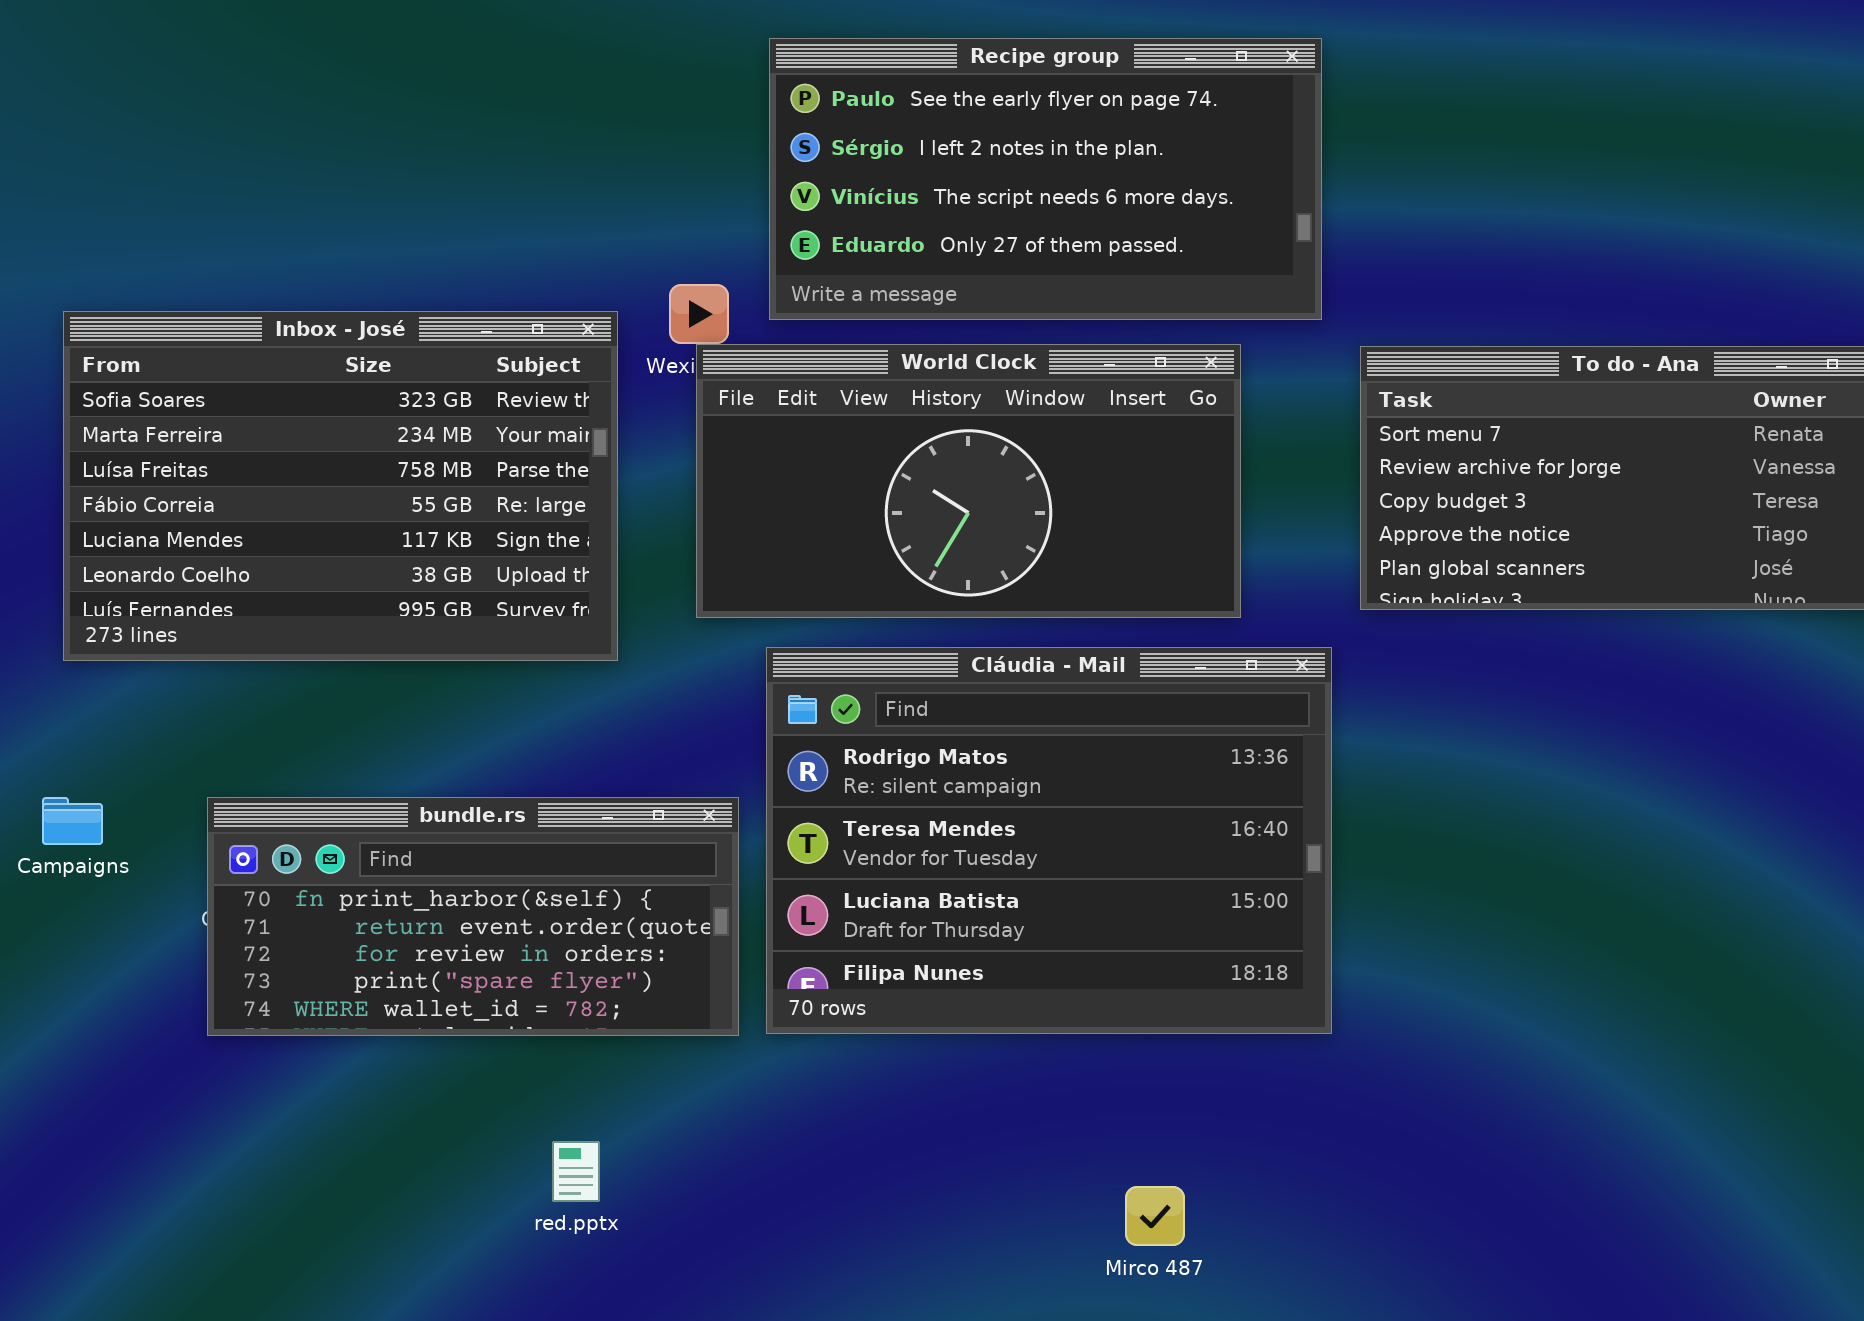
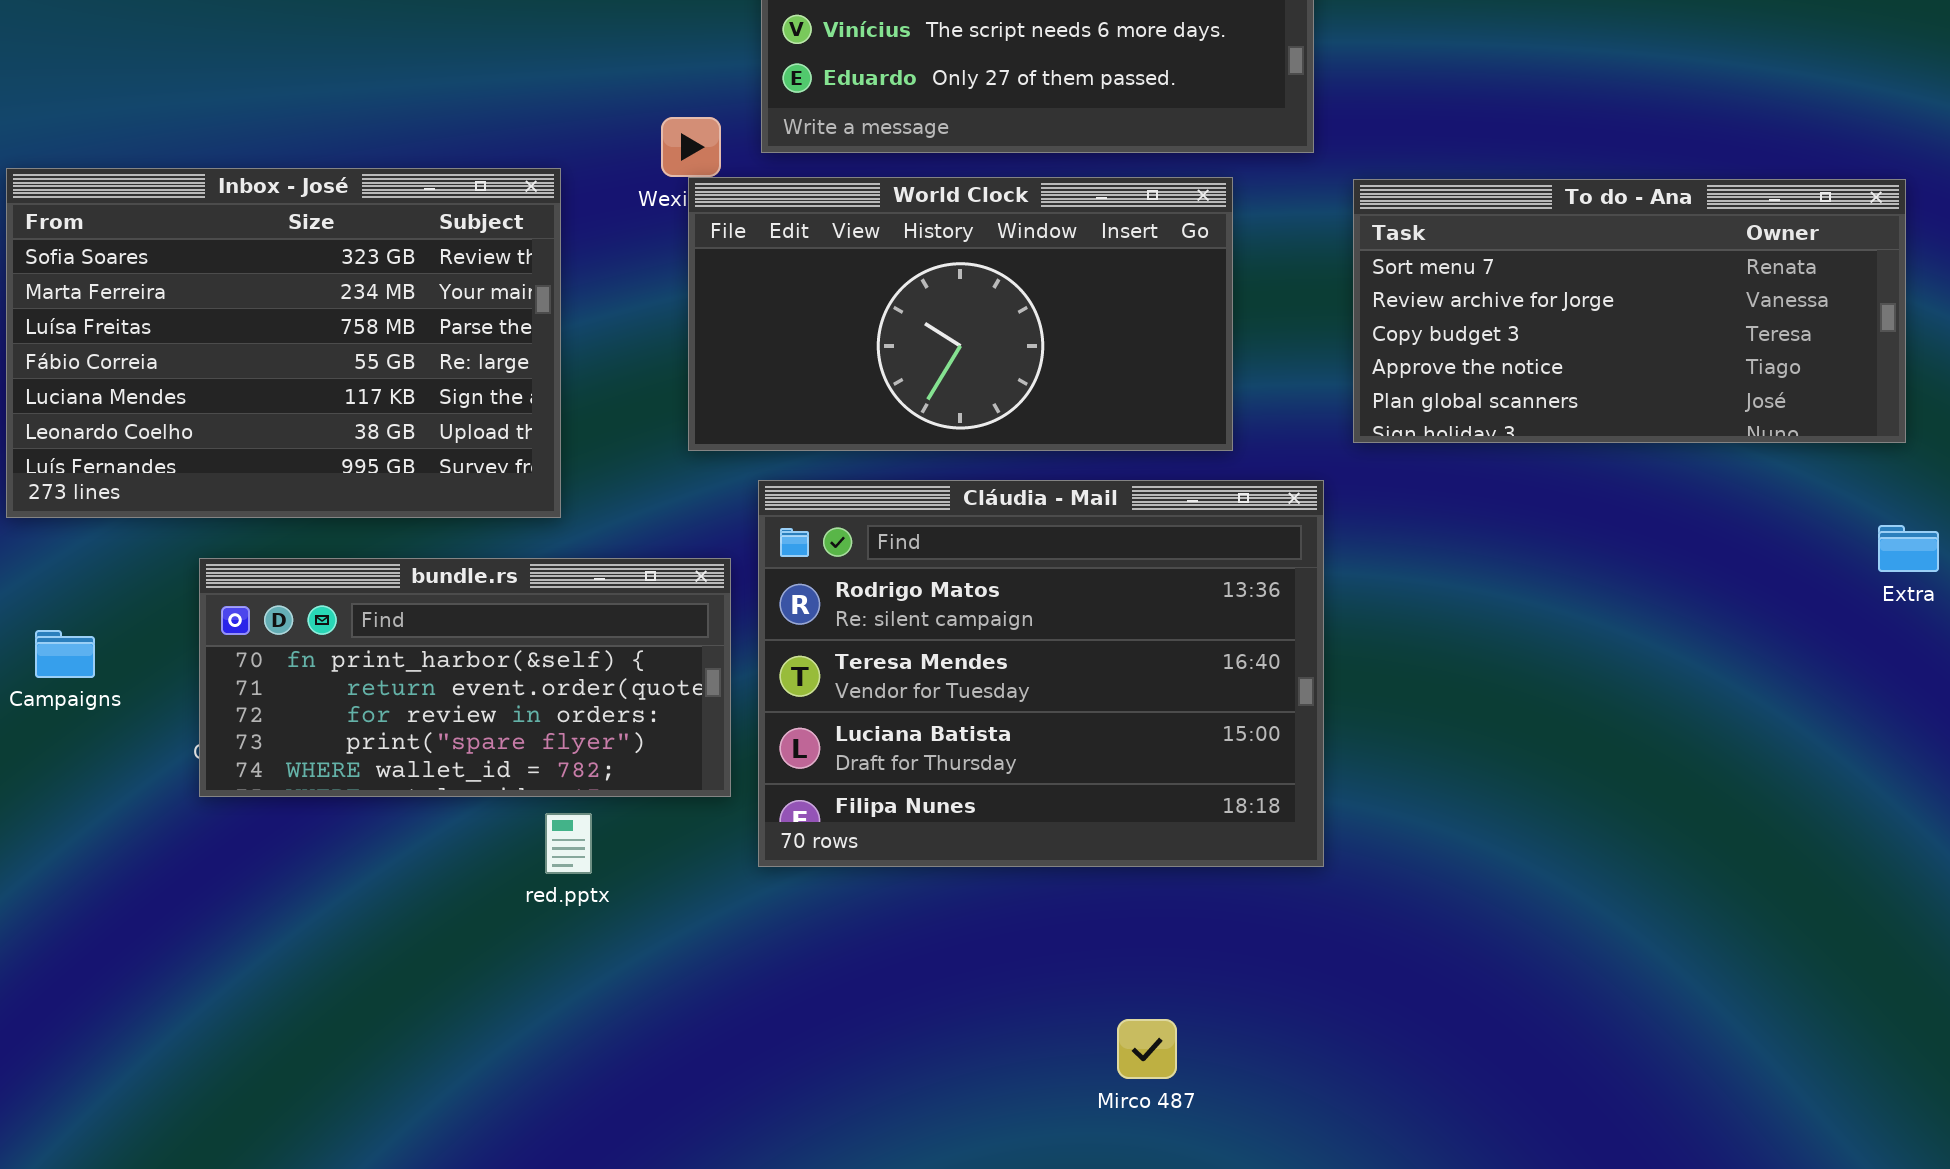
Inbox - José: [63,311,618,661] -> [6,168,561,518], moved
bundle.rs: [207,797,739,1036] -> [199,558,731,797], moved
red.pptx: [552,1141,600,1202] -> [545,813,592,874], moved

